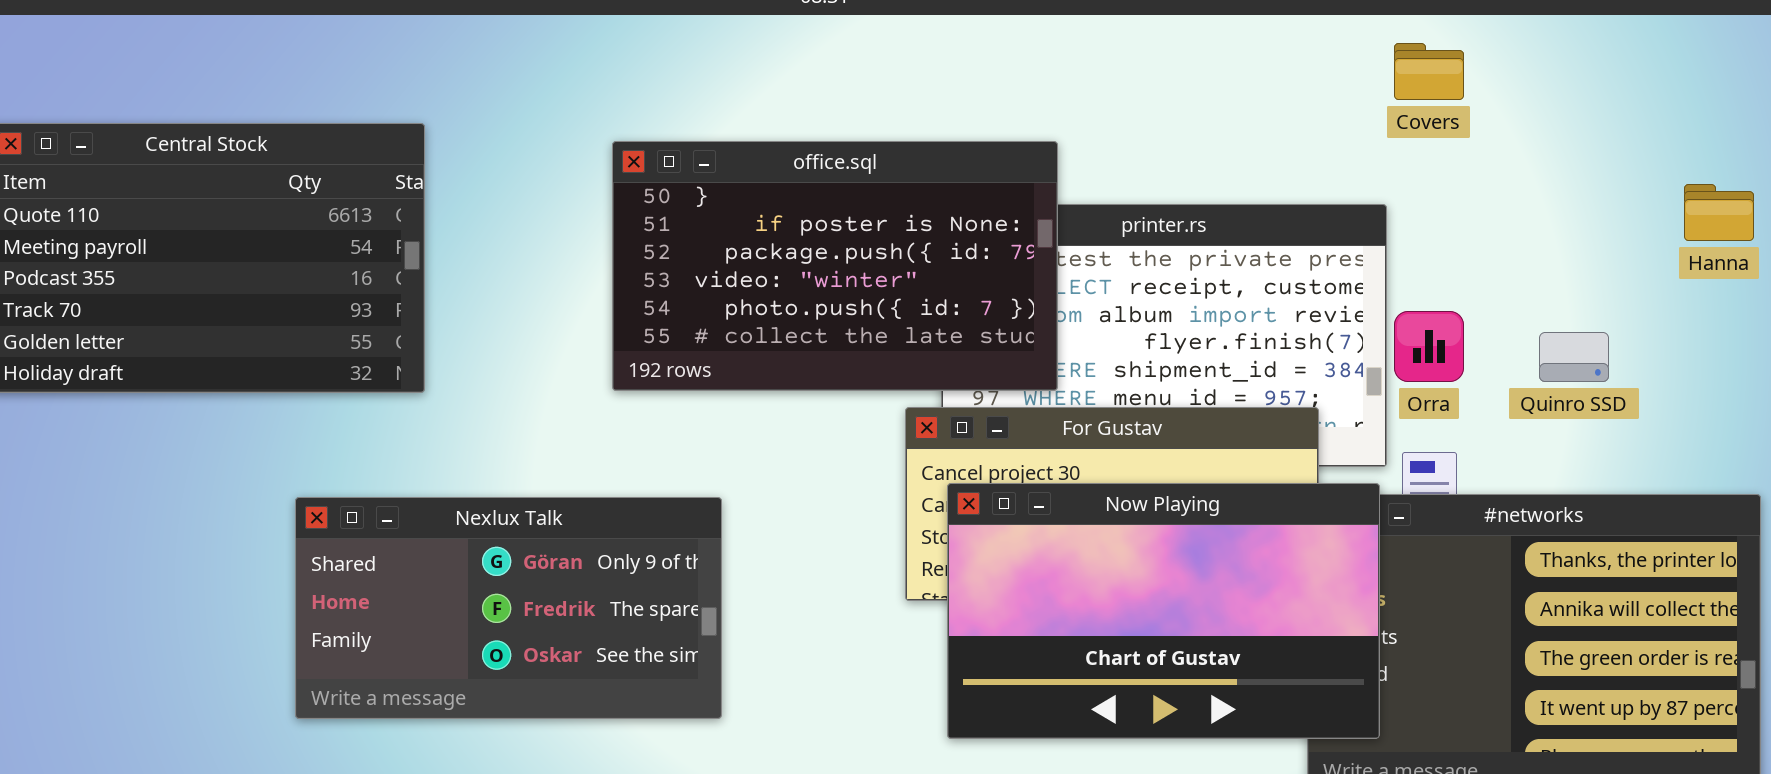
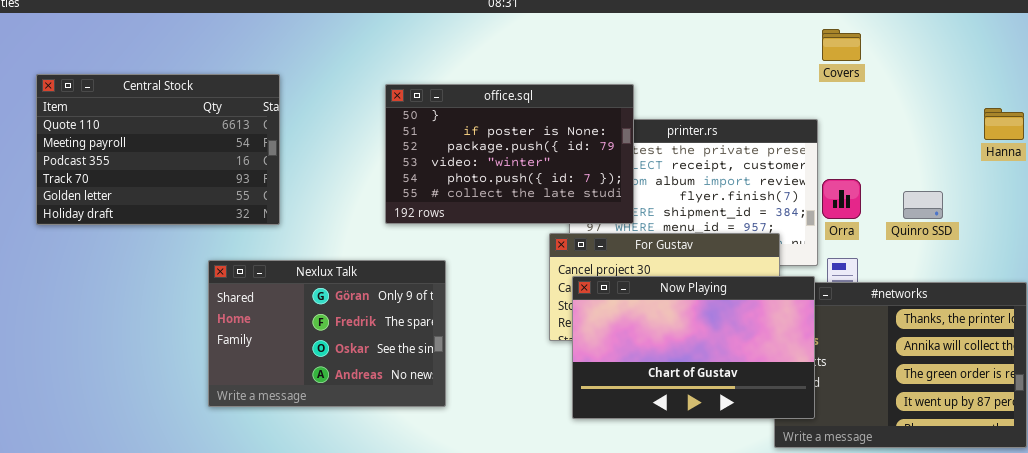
Nexlux Talk: [295,497,722,719] -> [208,260,446,407], resized

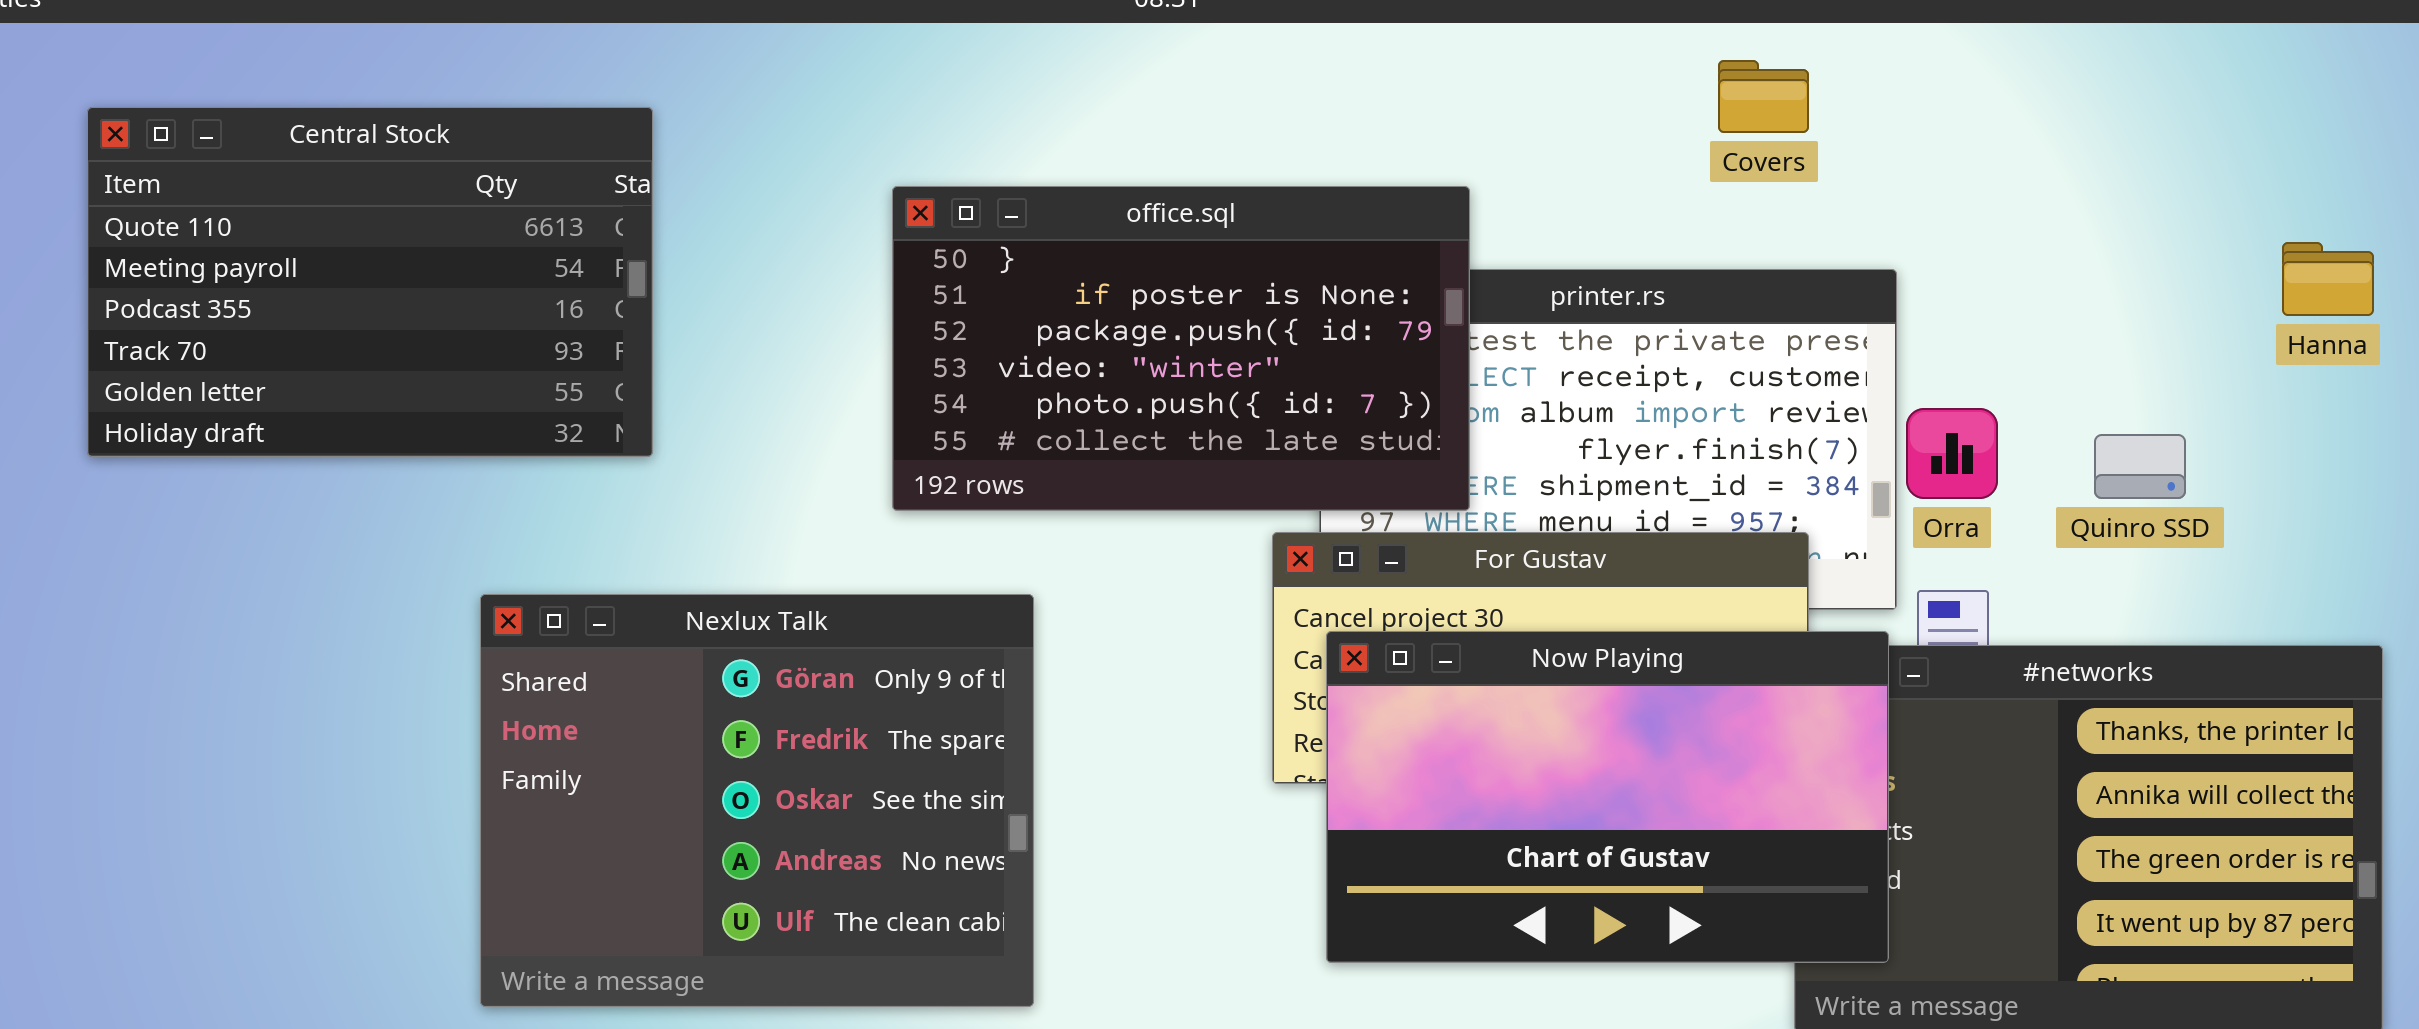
Covers: [822,29,861,61] -> [1718,60,1809,133], moved
Central Stock: [36,74,280,225] -> [87,107,653,457], moved
Nexlux Talk: [208,260,446,407] -> [480,594,1034,1007], resized

